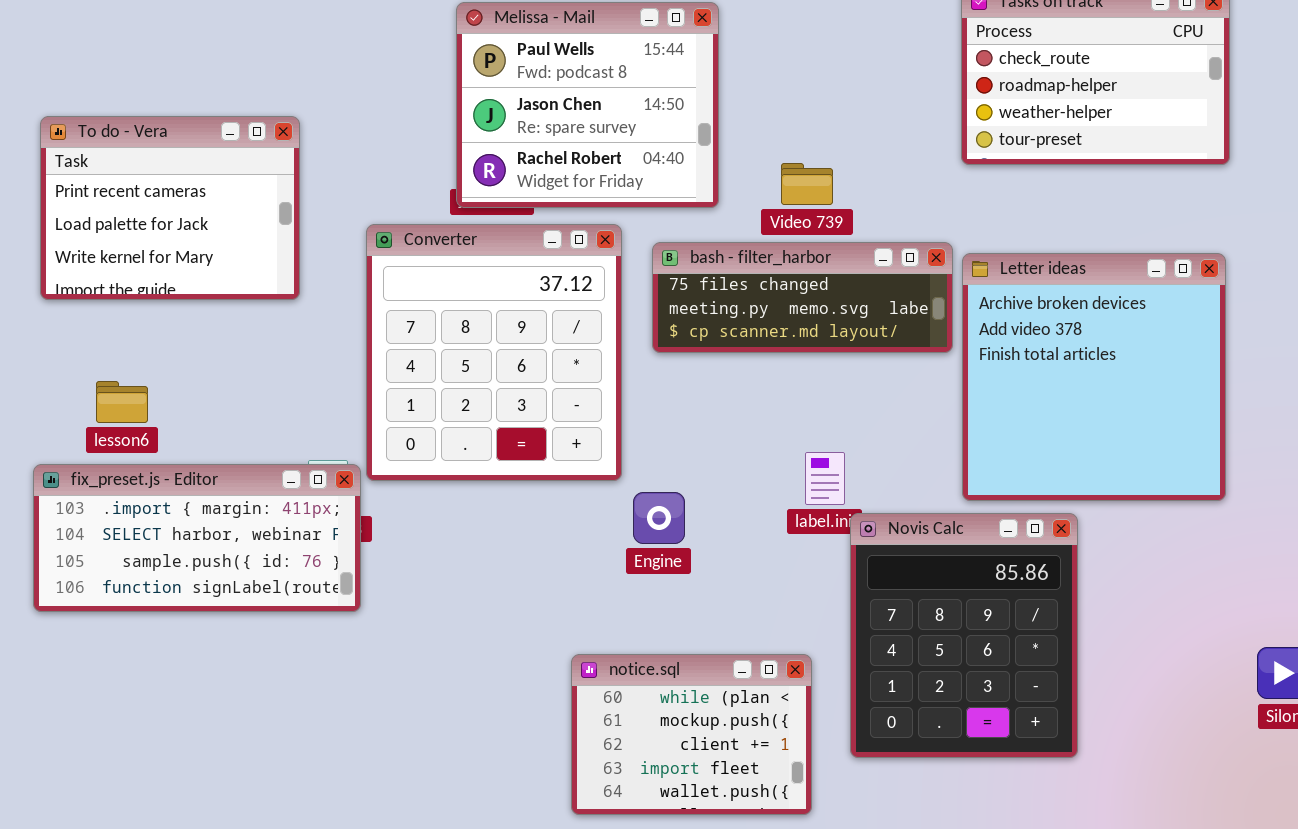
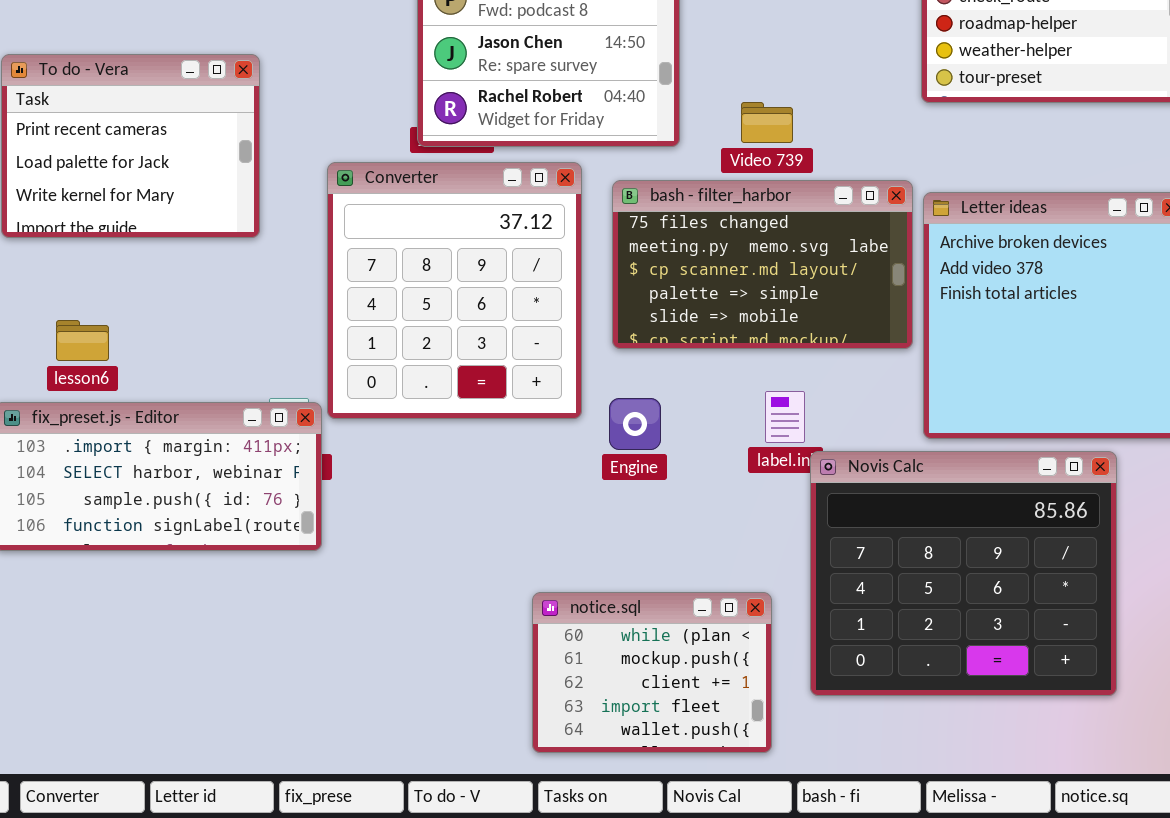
bash - filter_harbor: [652,242,953,353] -> [612,180,913,349], resized
Engine: [633,492,685,544] -> [609,398,661,450], moved
Novis Calc: [850,513,1078,758] -> [810,451,1117,696], resized

